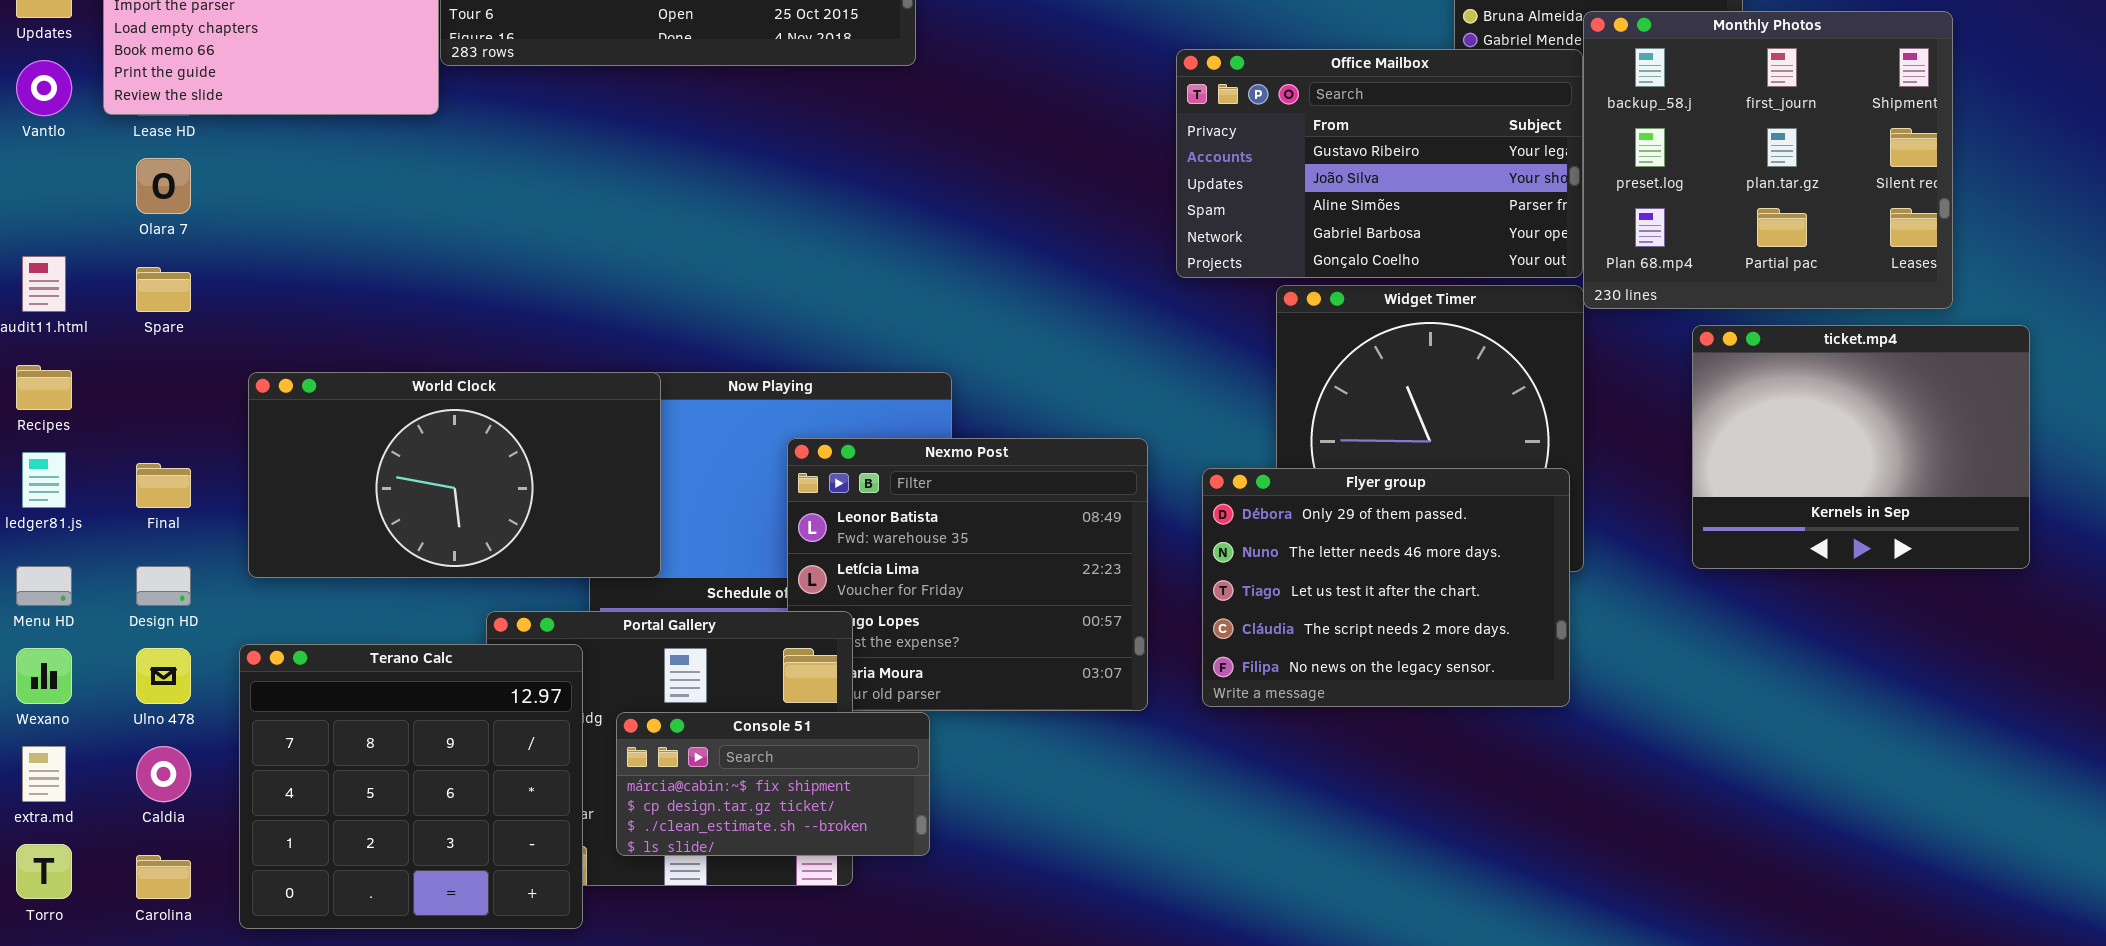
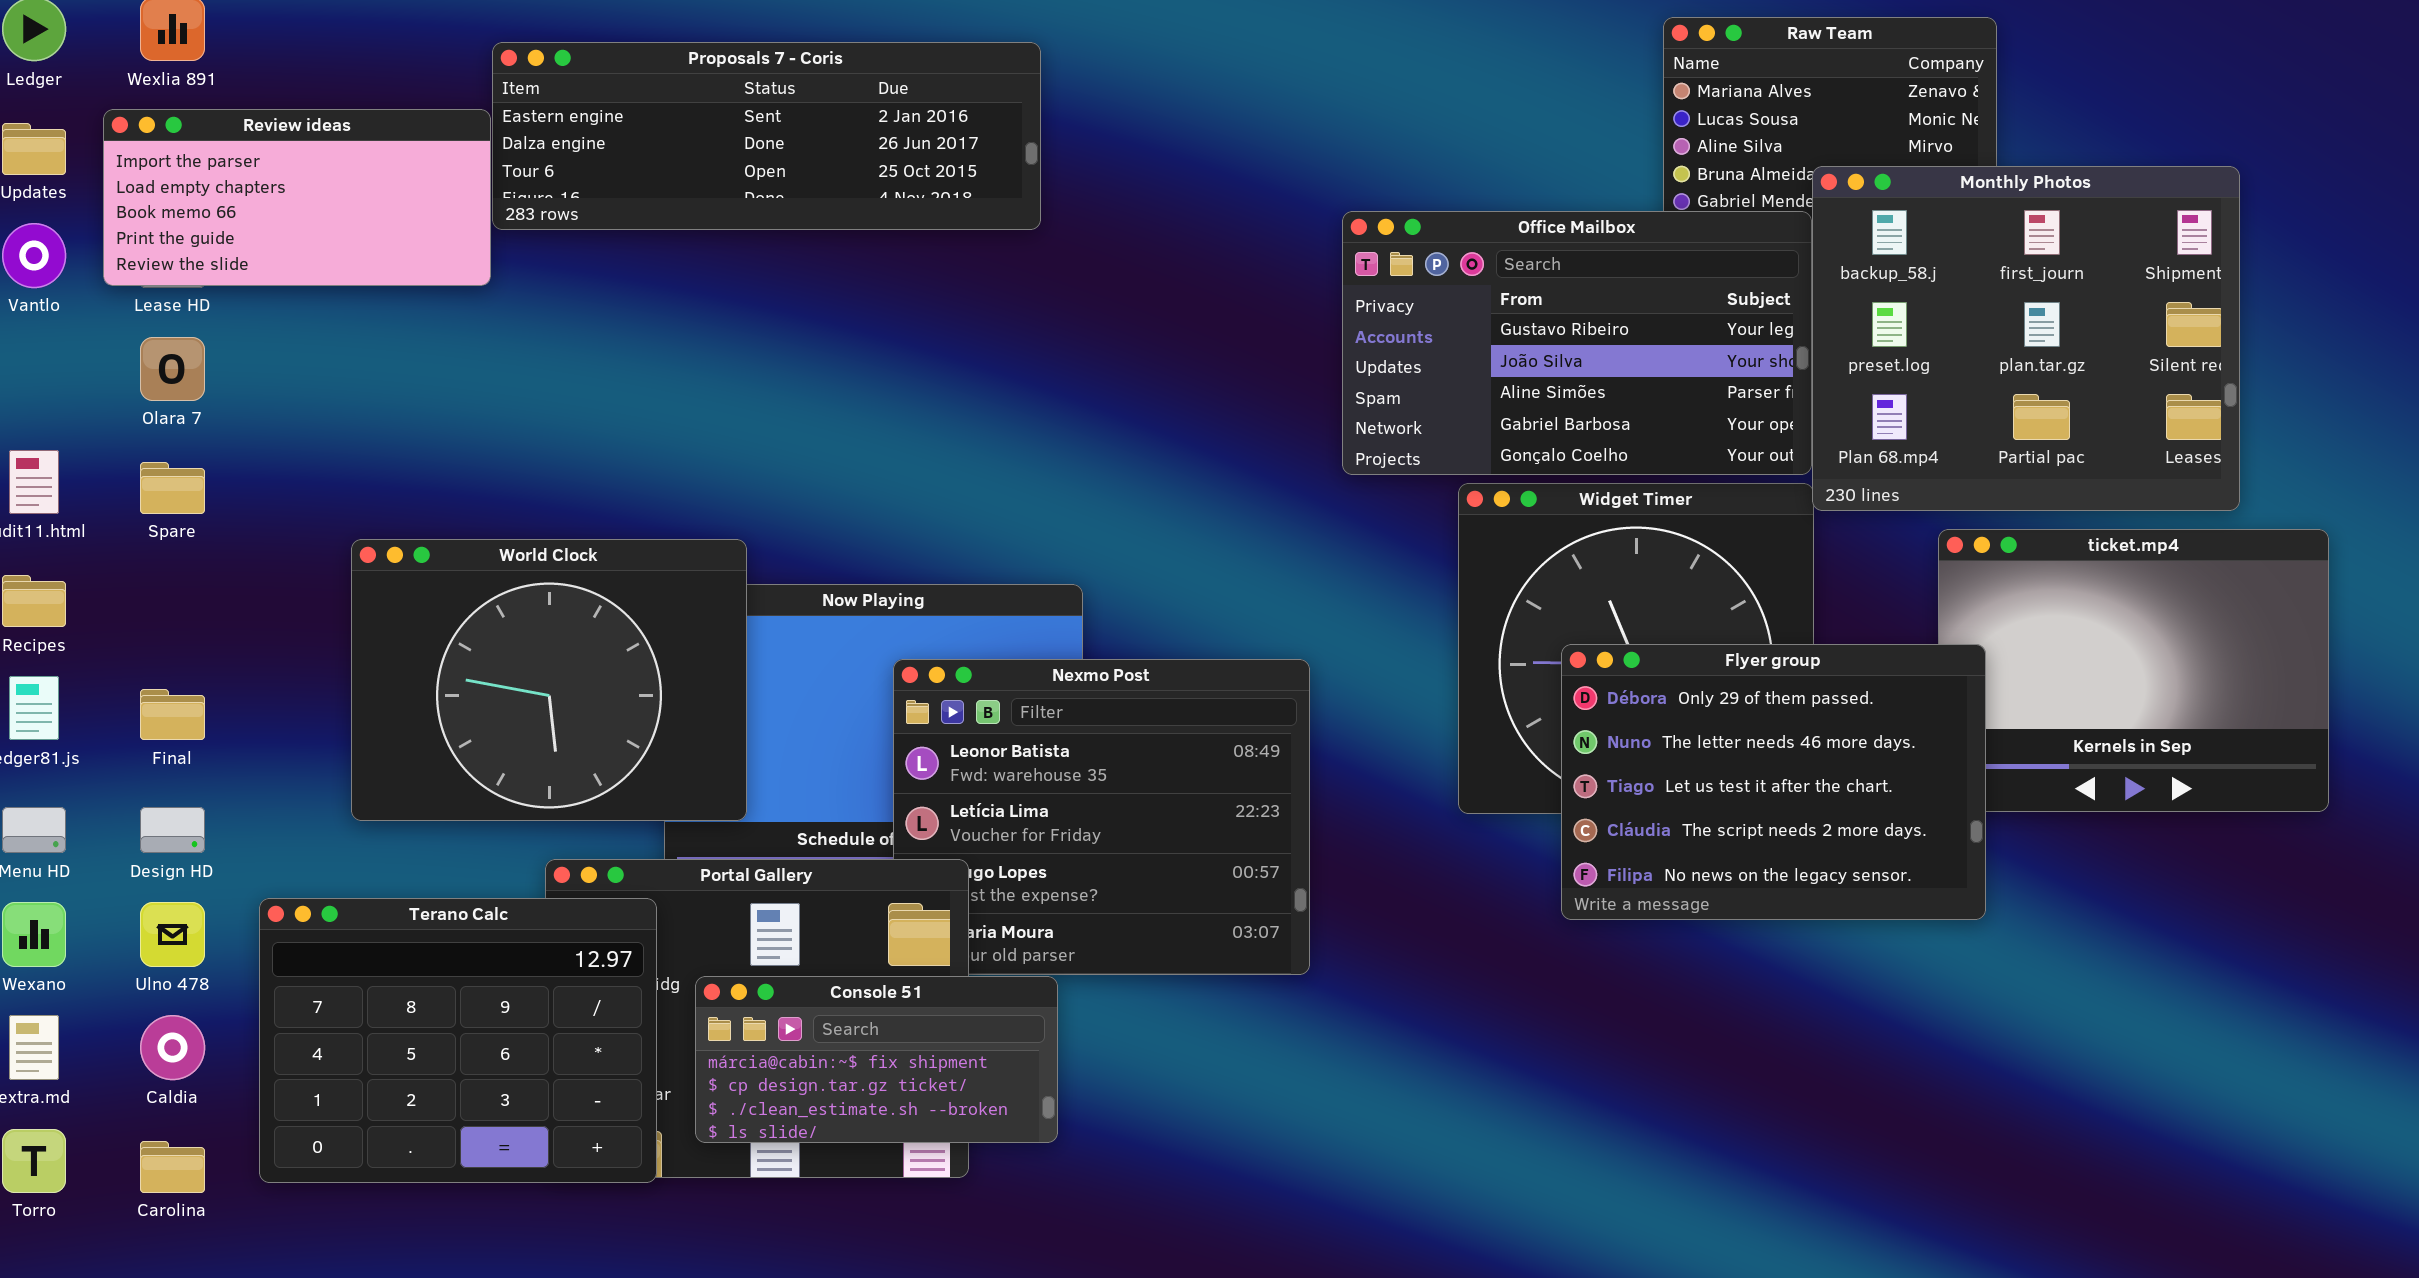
World Clock: [248,372,661,578] -> [351,539,747,821], resized
Flyer group: [1202,468,1570,707] -> [1561,644,1986,920], moved
Terano Calc: [239,644,583,929] -> [259,898,657,1183], resized

